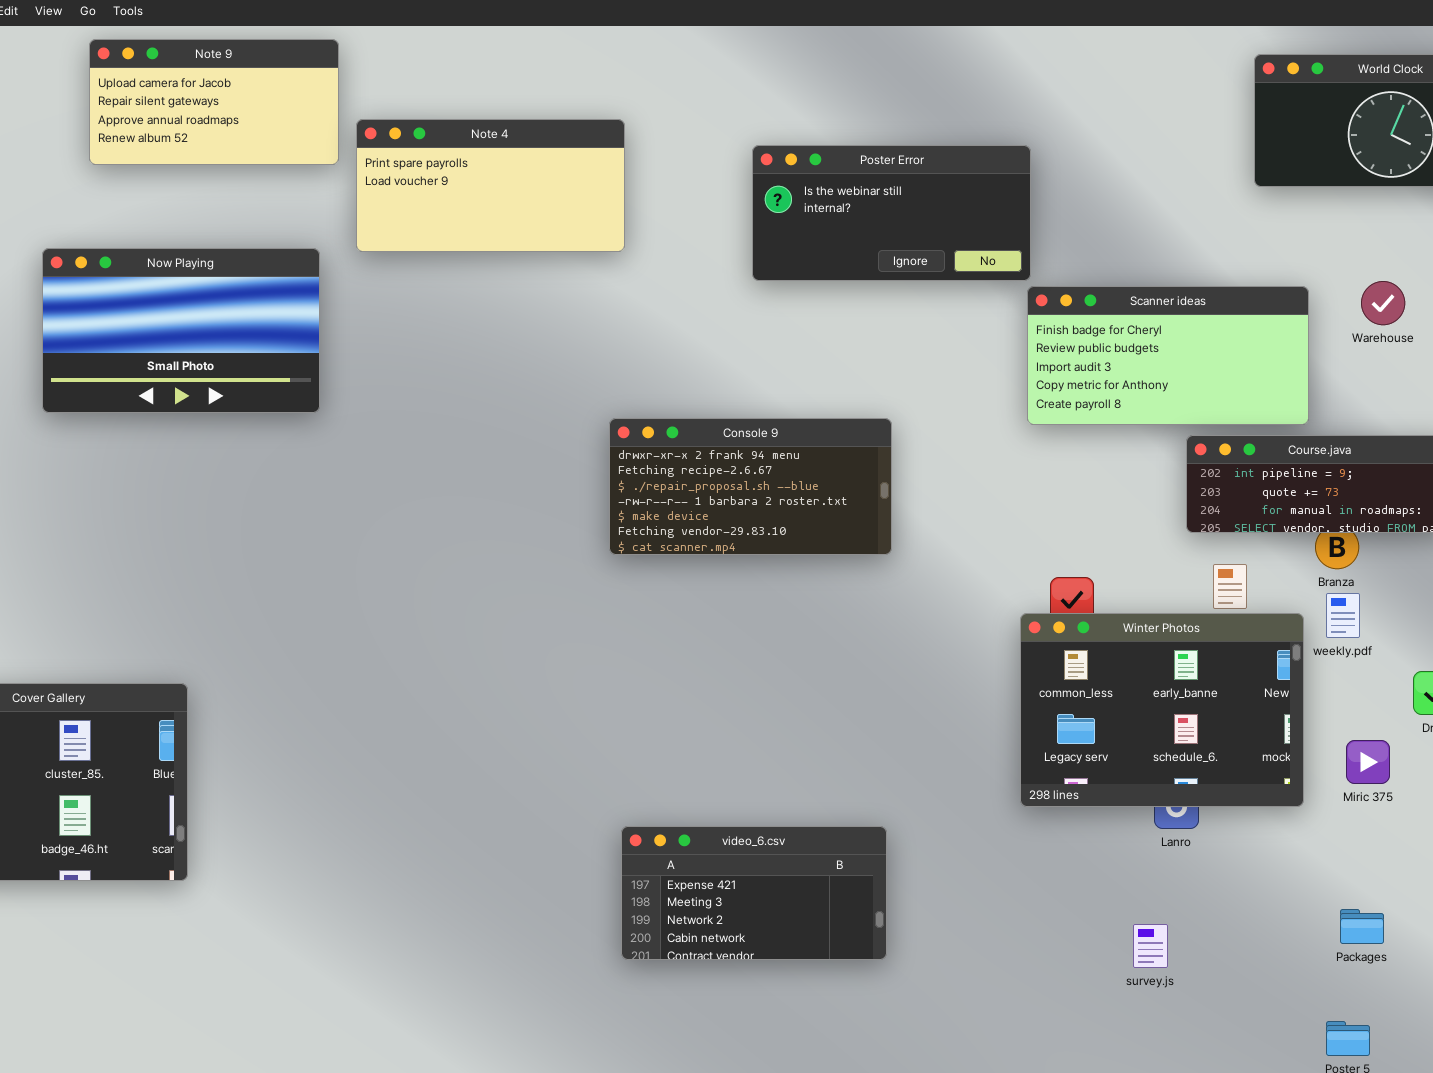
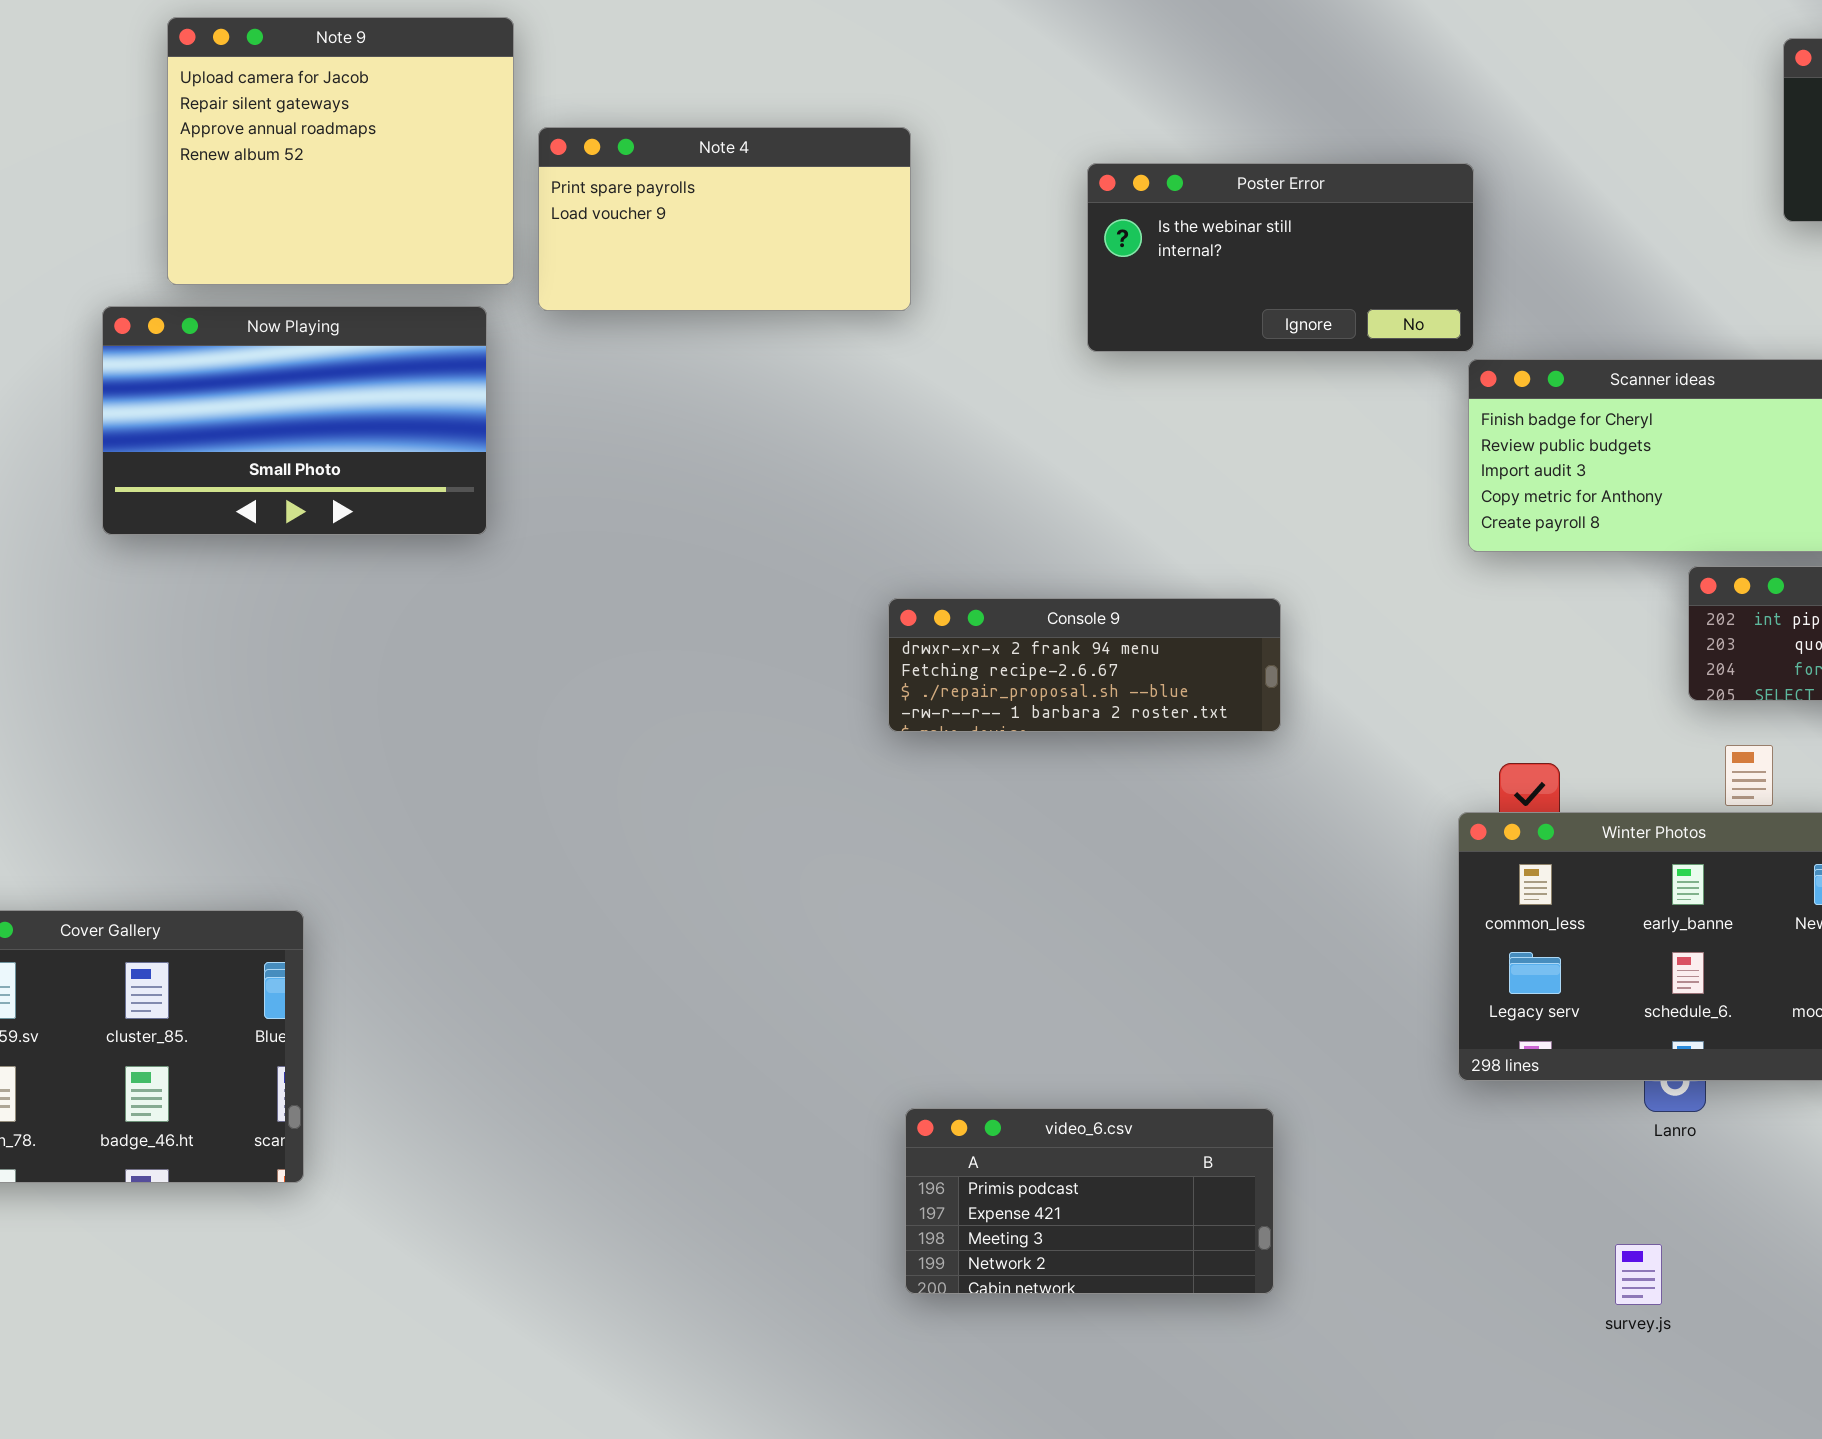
Note 9: [89,39,339,165] -> [167,17,514,285], resized
Console 9: [609,418,892,555] -> [888,598,1281,732], resized
video_6.csv: [621,826,887,960] -> [905,1108,1274,1294], scrolled up 1 row

